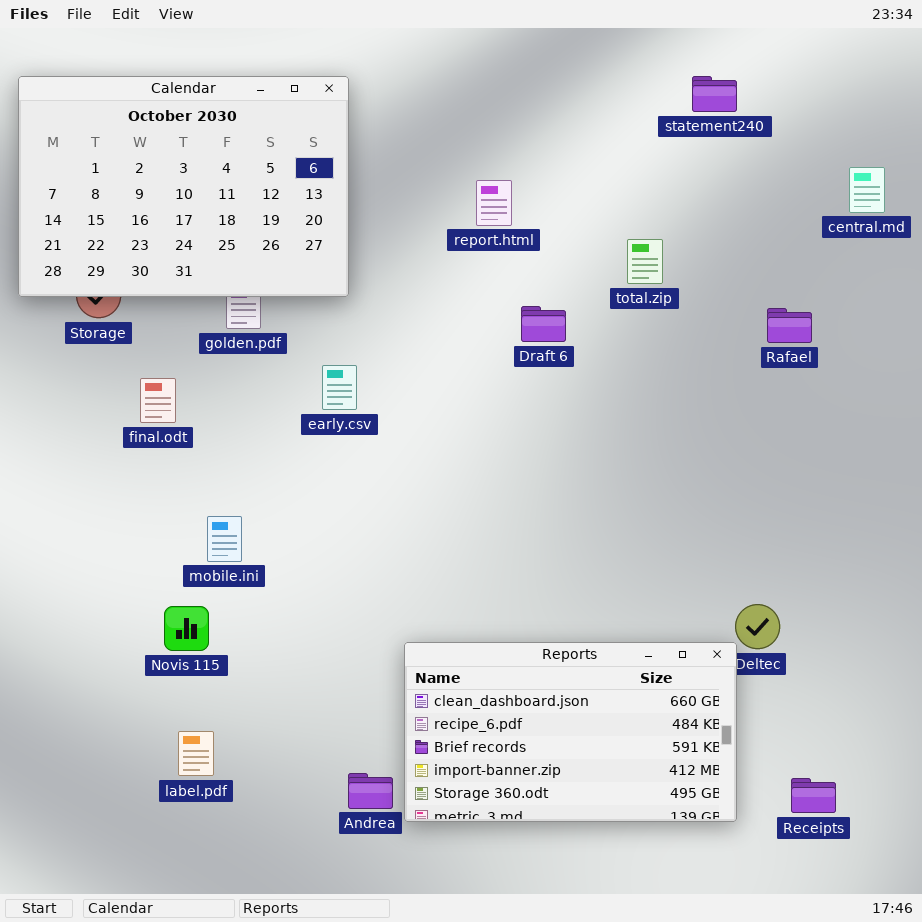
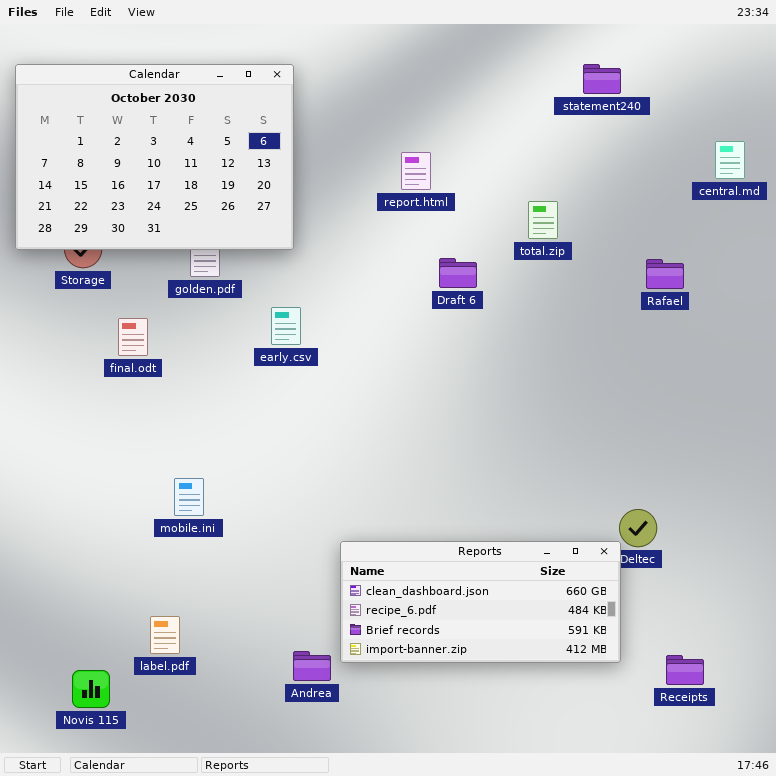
mobile.ini: [207,516,242,562] -> [174,478,204,516], moved
Novis 115: [164,606,209,651] -> [72,670,110,708], moved
Reports: [404,642,737,822] -> [340,541,621,663], resized

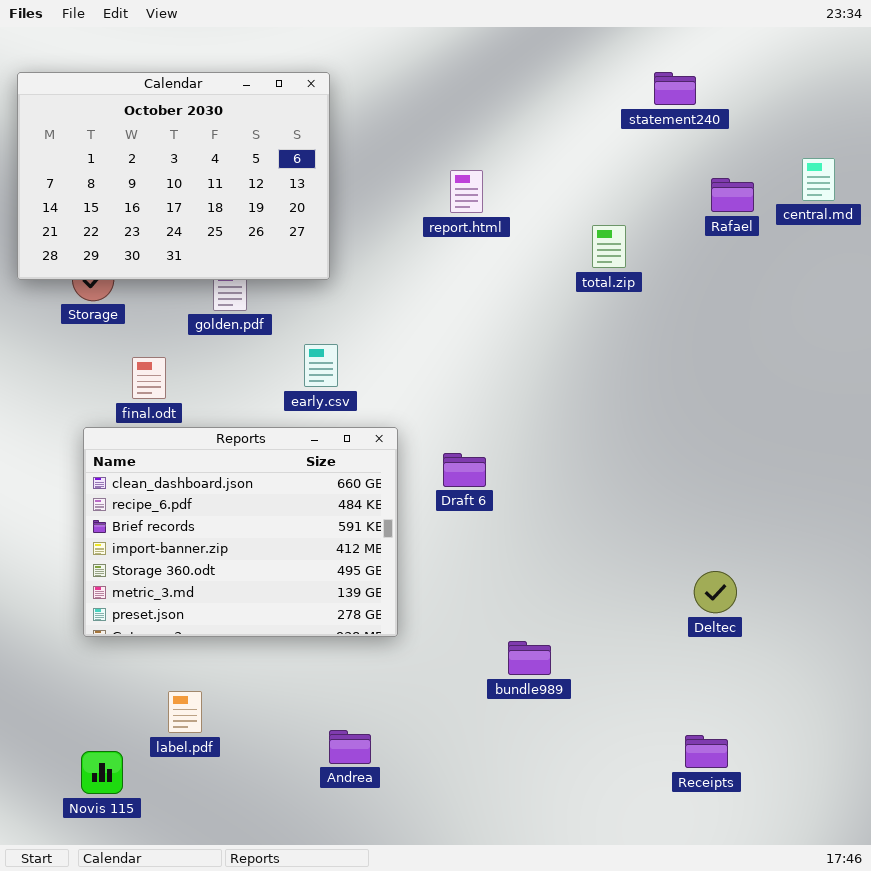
Draft 6: [439,258,477,288] -> [443,453,486,487], moved
Rafael: [646,259,684,289] -> [711,178,754,212], moved
Reports: [340,541,621,663] -> [83,427,398,637], moved, resized
Receipts: [666,655,704,685] -> [685,735,728,768], moved

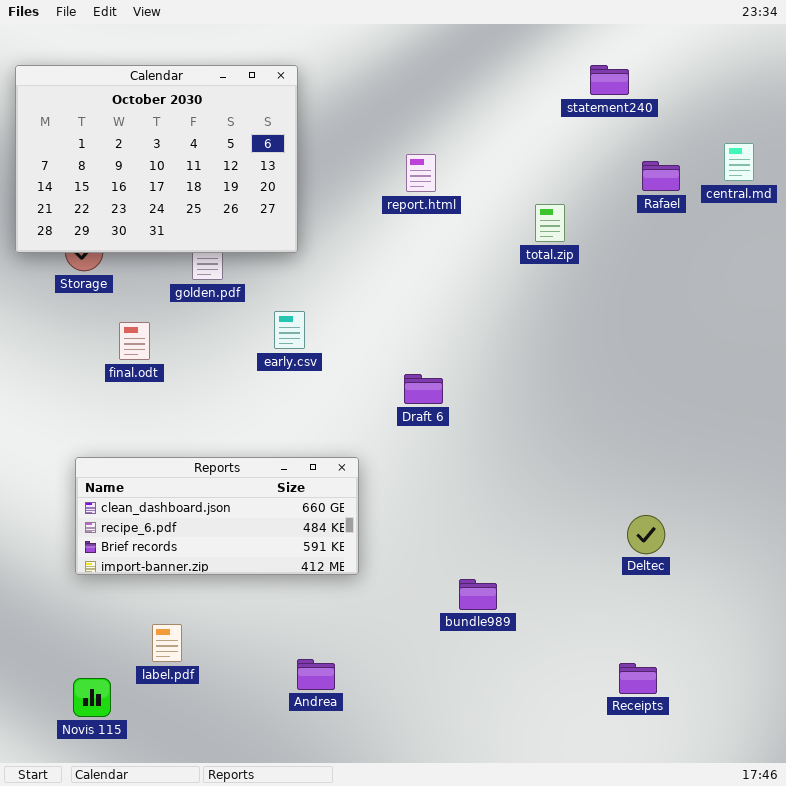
Reports: [83,427,398,637] -> [75,457,359,575], resized
Draft 6: [443,453,486,487] -> [404,374,443,404], moved

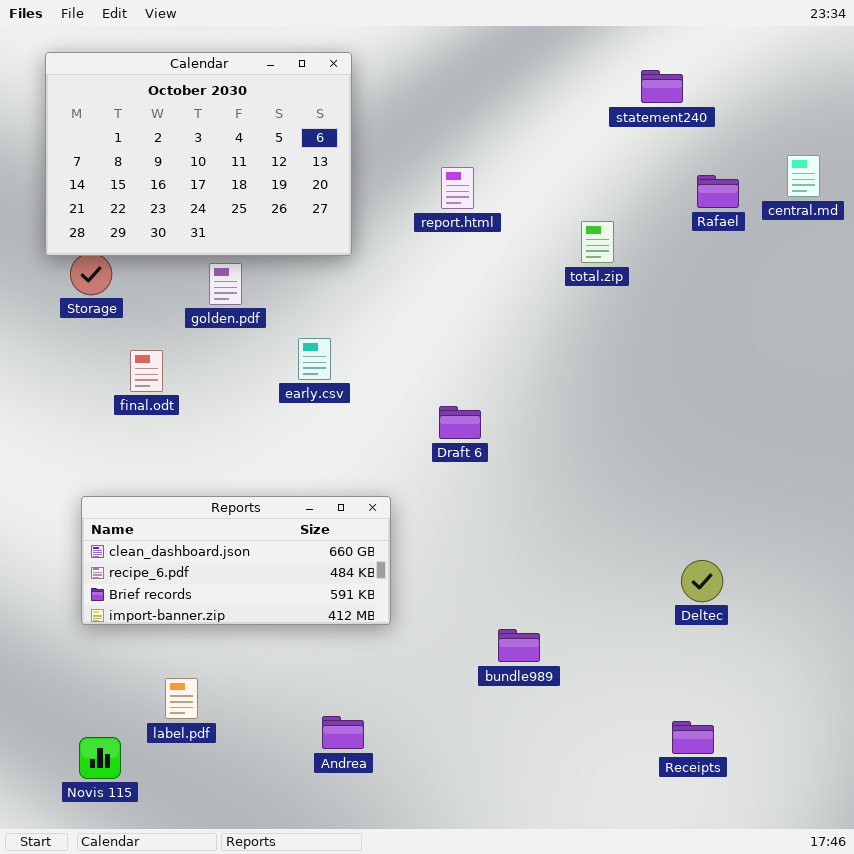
Calendar: [15,65,298,253] -> [45,52,352,256], moved

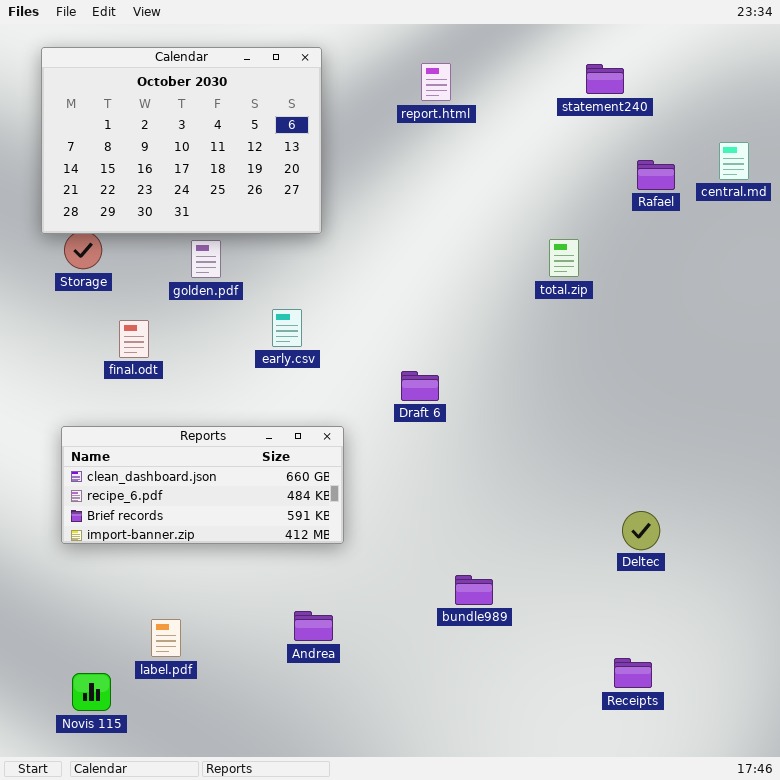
report.html: [441,167,474,209] -> [421,63,451,101], moved
total.zip: [581,221,614,263] -> [549,239,579,277], moved
Reports: [81,496,391,625] -> [61,426,344,544], moved
Andrea: [322,716,364,749] -> [294,611,333,641], moved

